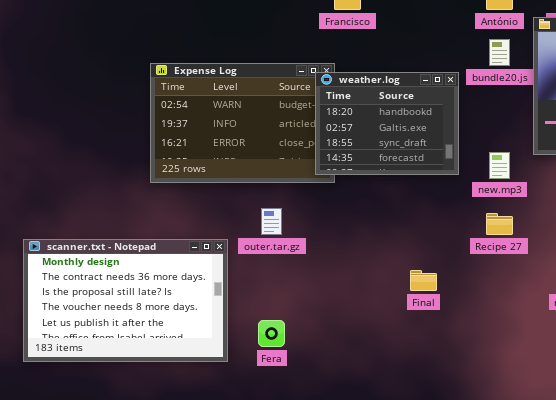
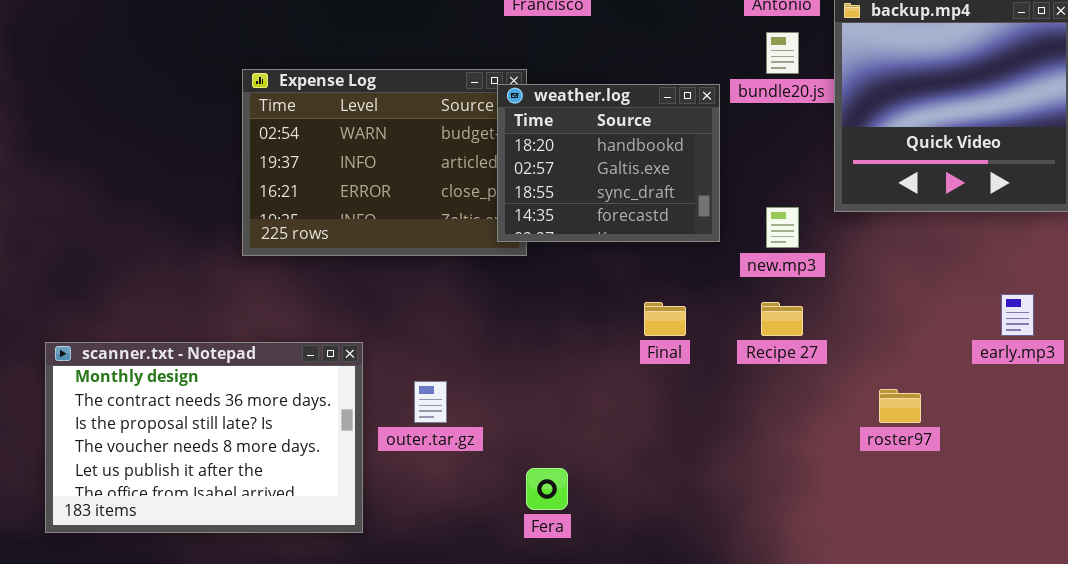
outer.tar.gz: [261,208,282,235] -> [414,381,447,423], moved
Final: [410,270,437,291] -> [644,302,686,336], moved
Fera: [258,320,285,347] -> [526,468,568,510], moved

